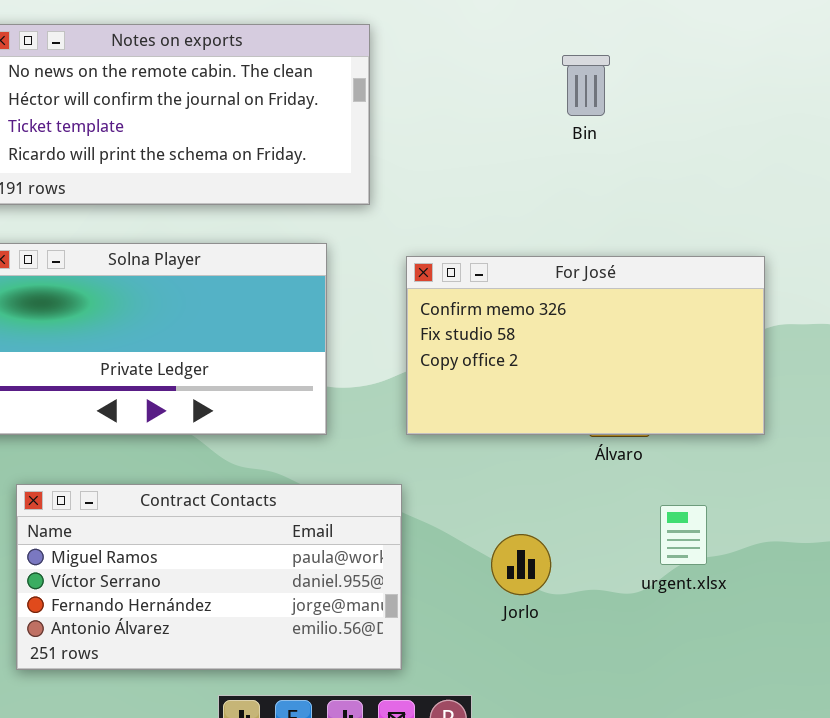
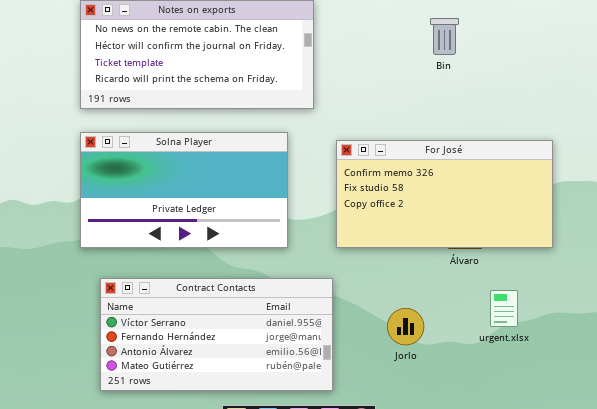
Contract Contacts: [16,484,402,670] -> [100,278,333,391], scrolled down 1 row

